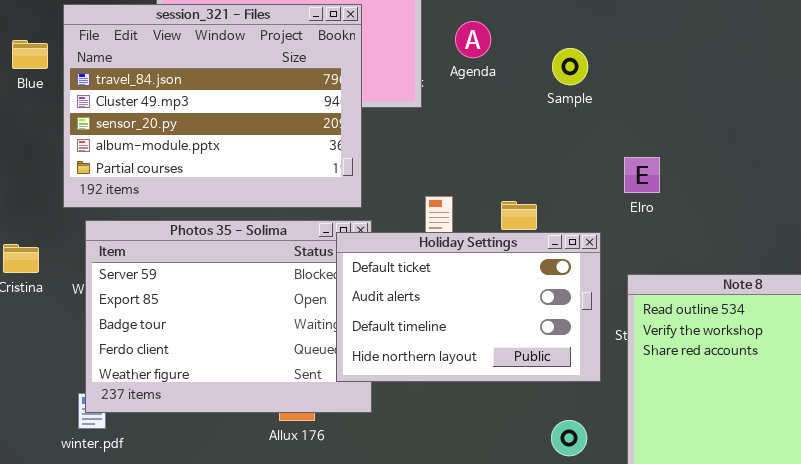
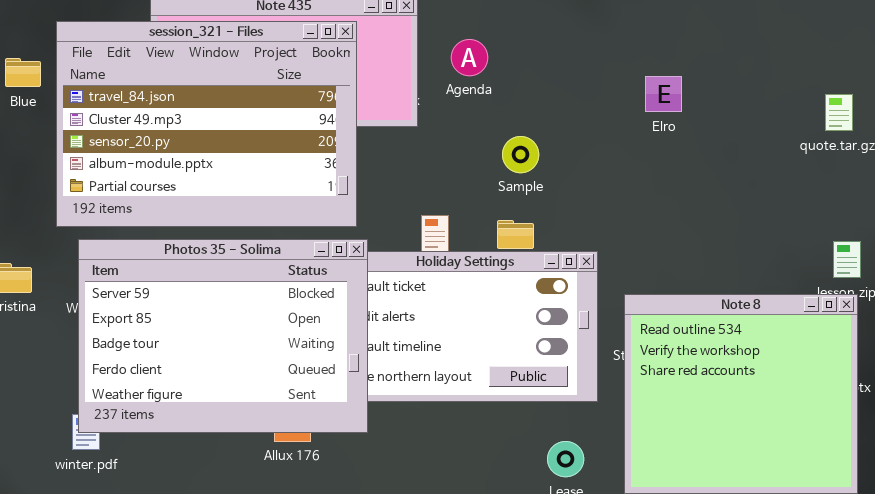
Sample: [552,48,588,85] -> [502,136,539,173], moved
Elro: [624,157,660,193] -> [645,76,682,112], moved
Photos 35 - Solima: [85,220,372,413] -> [78,239,368,433], raised

